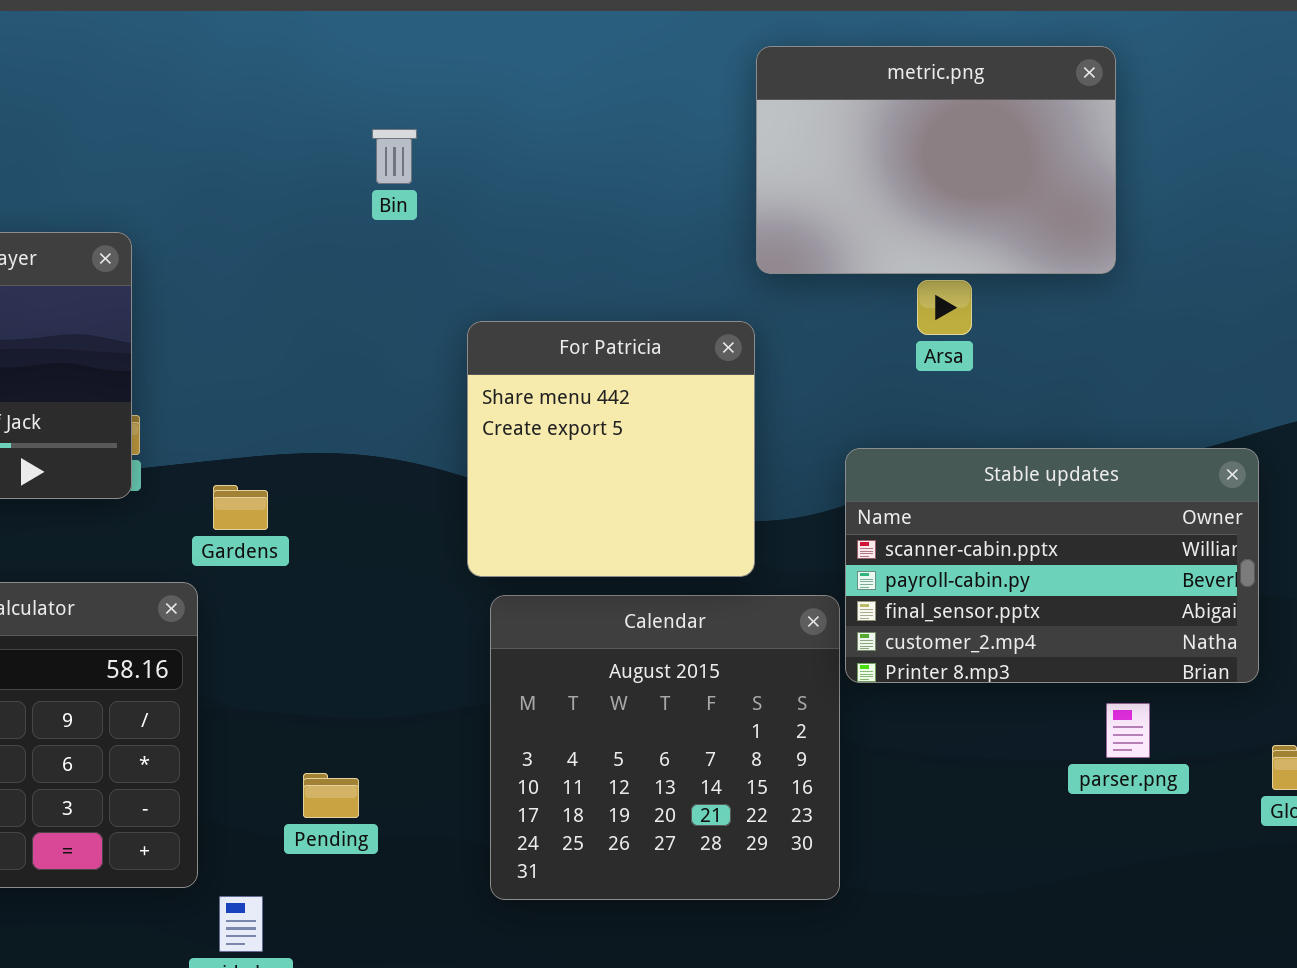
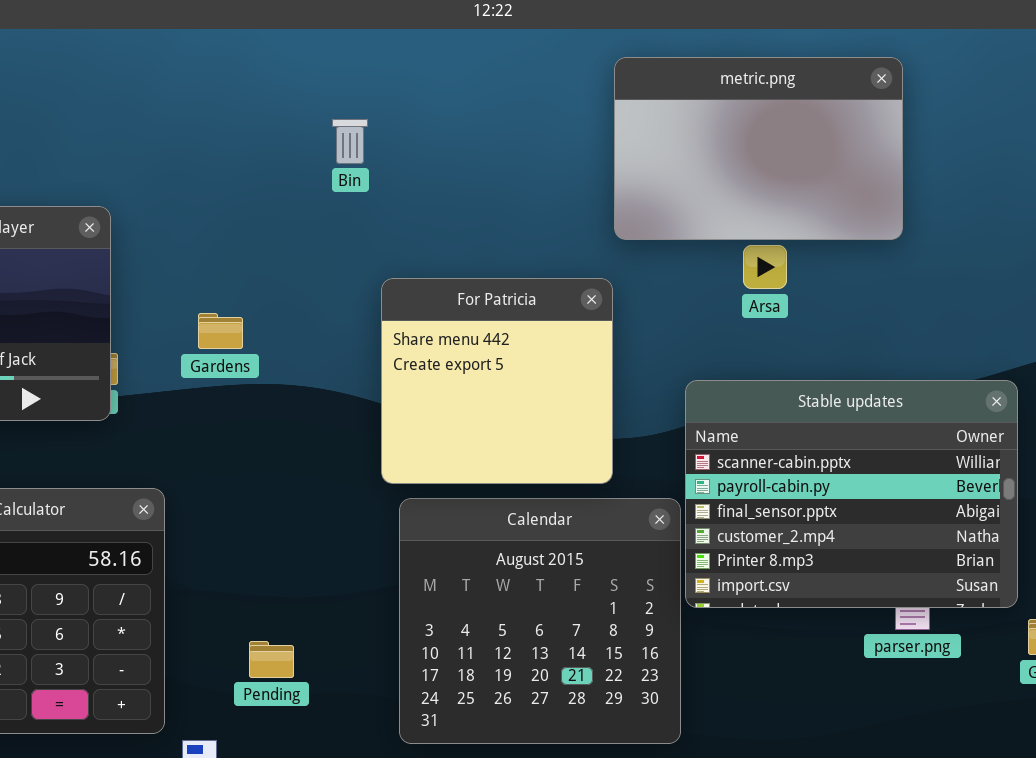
Bin: [372,129,417,184] -> [332,119,368,164], moved
Stable updates: [845,448,1259,683] -> [685,380,1018,608], resized
Gardens: [213,485,268,530] -> [198,313,243,349], moved

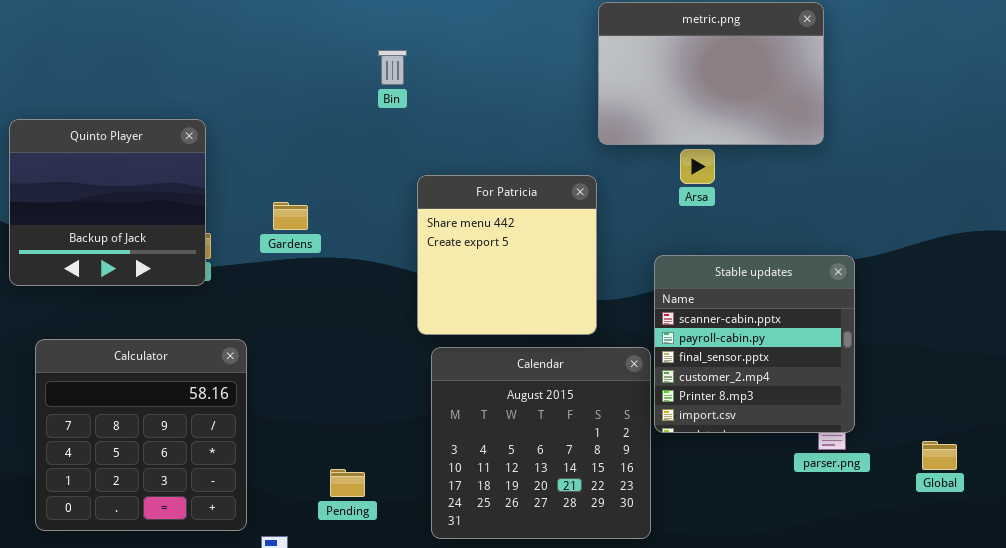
Arsa: [743,245,787,289] -> [680,149,715,184], moved
Stable updates: [685,380,1018,608] -> [654,255,855,433], resized
Pending: [249,641,294,678] -> [330,469,365,497], moved

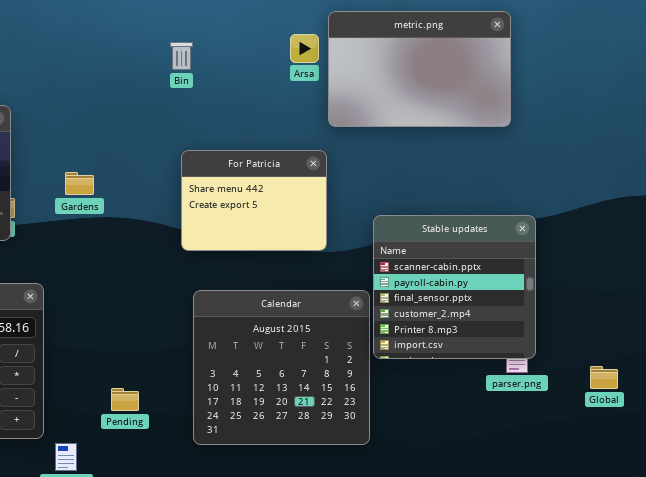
Bin: [378,50,407,85] -> [170,42,193,70], moved
Arsa: [680,149,715,184] -> [290,34,319,63], moved
For Patricia: [417,175,597,335] -> [181,150,327,251], resized

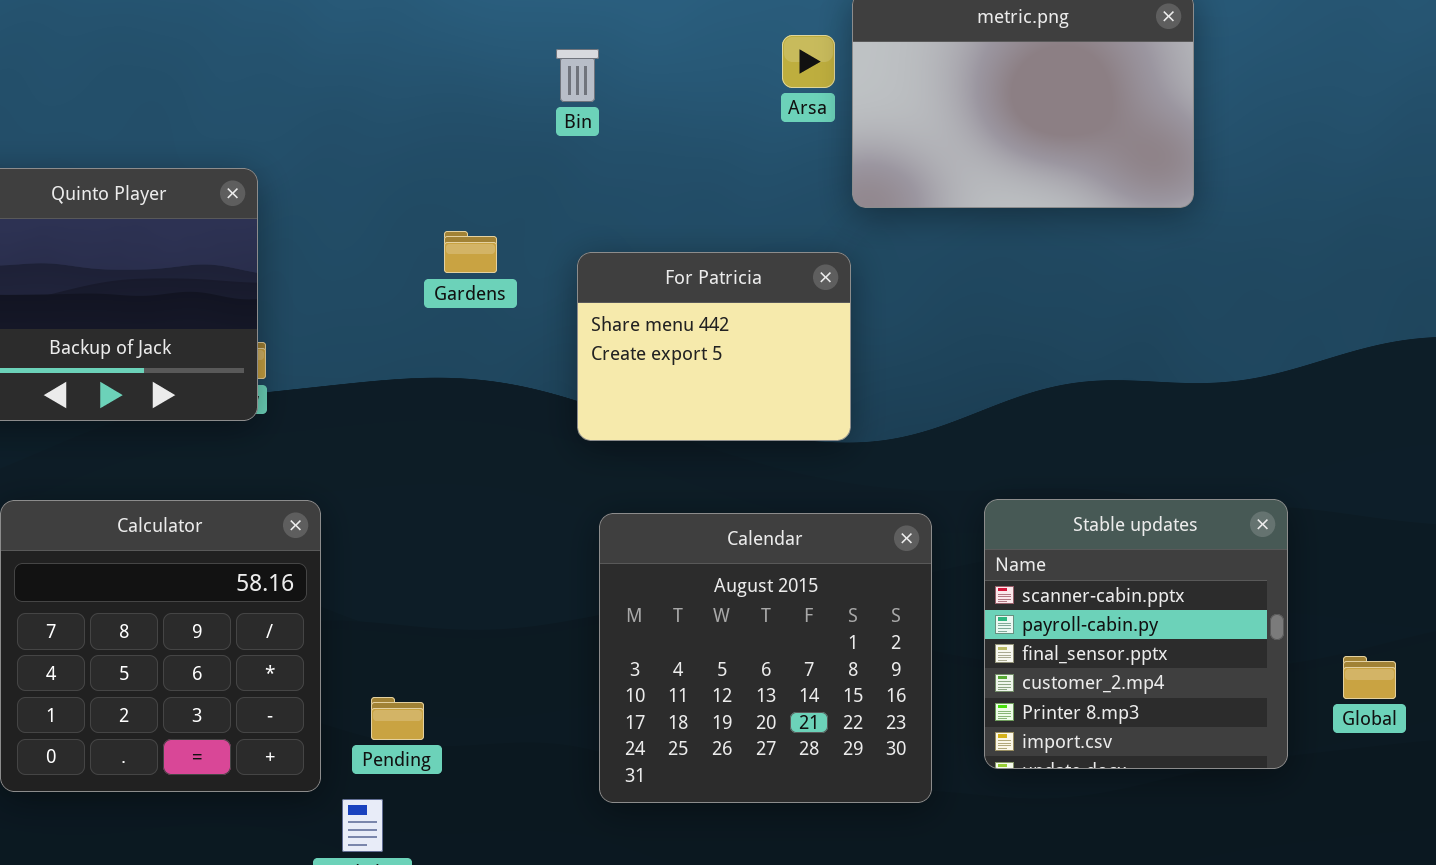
Gardens: [65,172,94,195] -> [444,231,497,273], moved
Stable updates: [373,215,536,359] -> [984,499,1288,769], moved
Pending: [111,388,139,411] -> [371,697,424,740], moved

